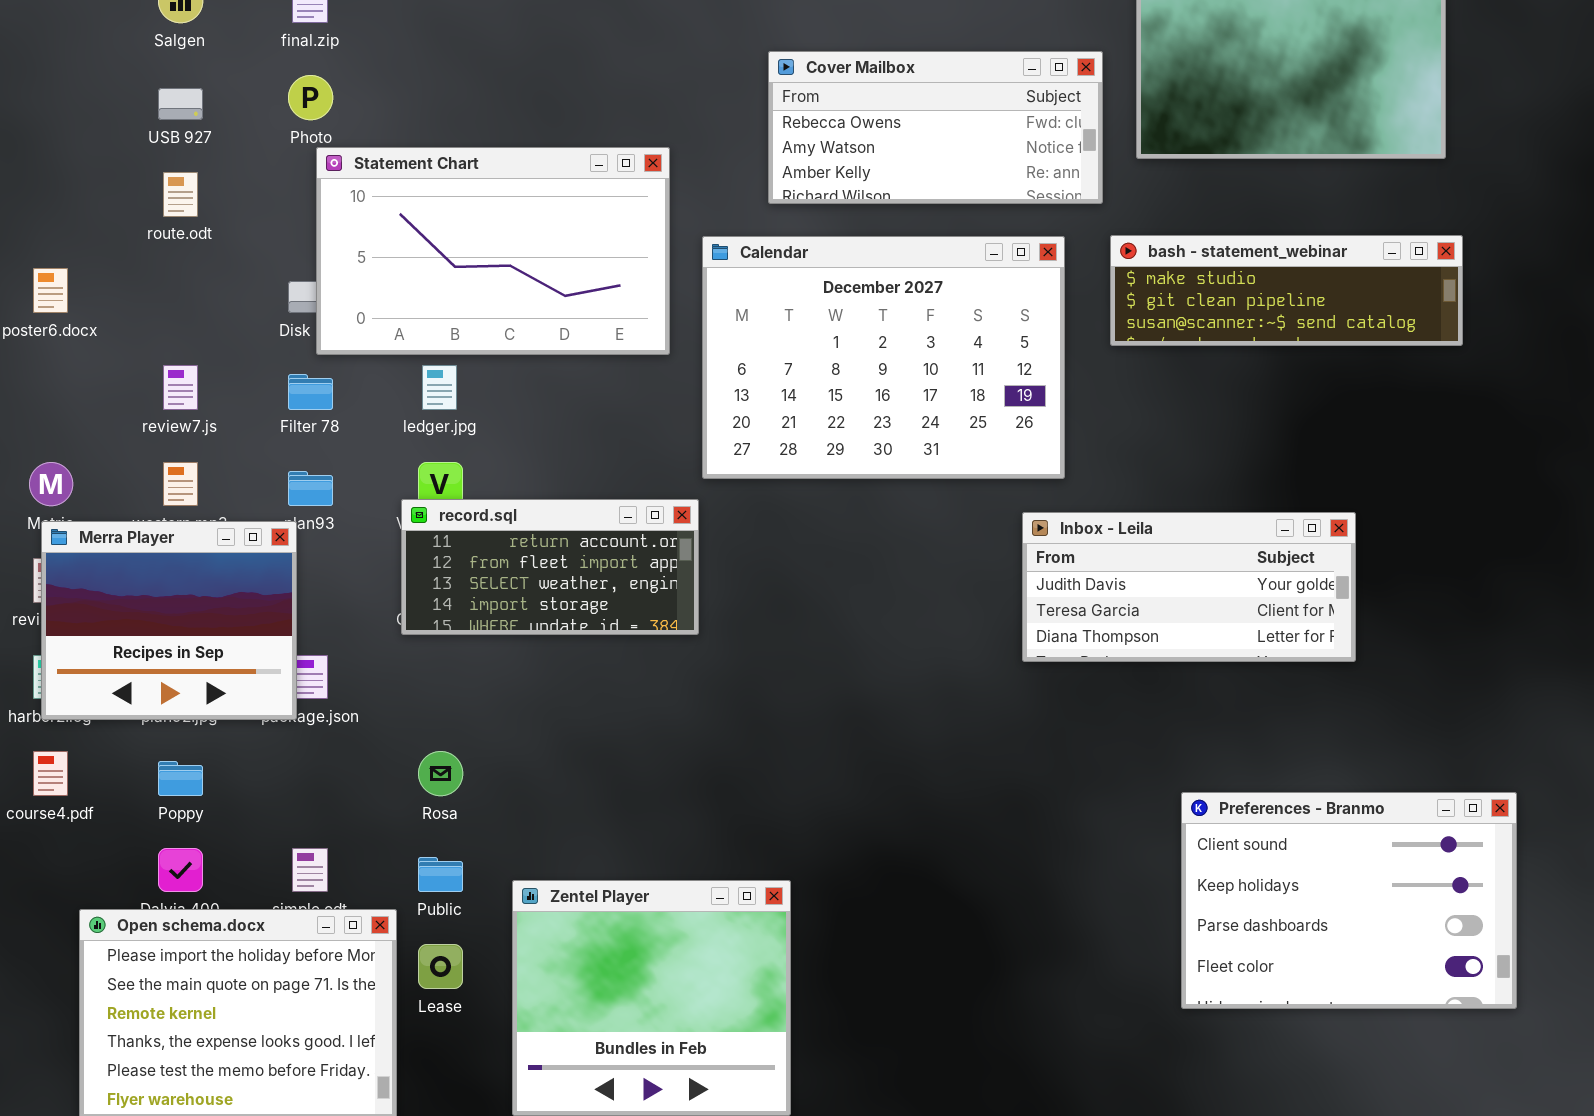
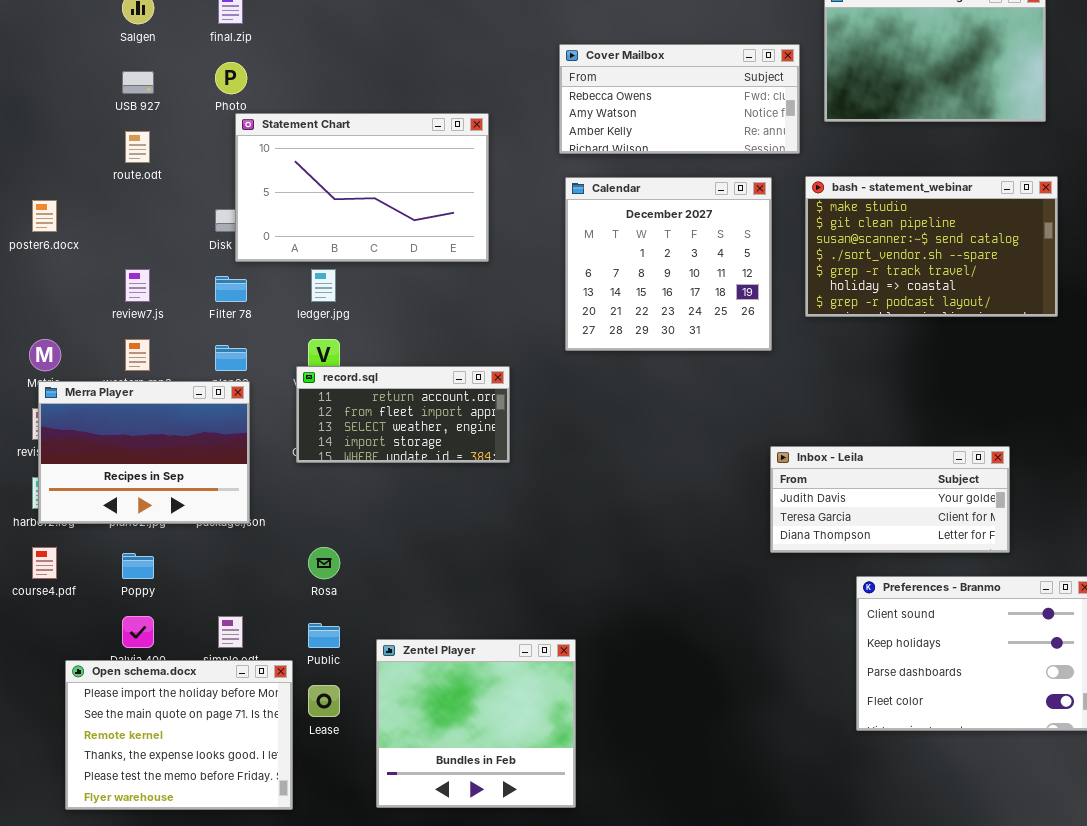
bash - statement_webinar: [1110,235,1463,346] -> [805,176,1058,317], resized
Calendar: [702,236,1065,479] -> [565,177,772,351], resized
Inbox - Leila: [1022,512,1356,662] -> [770,446,1010,553], moved
Merra Player: [41,521,297,720] -> [38,381,250,524], resized

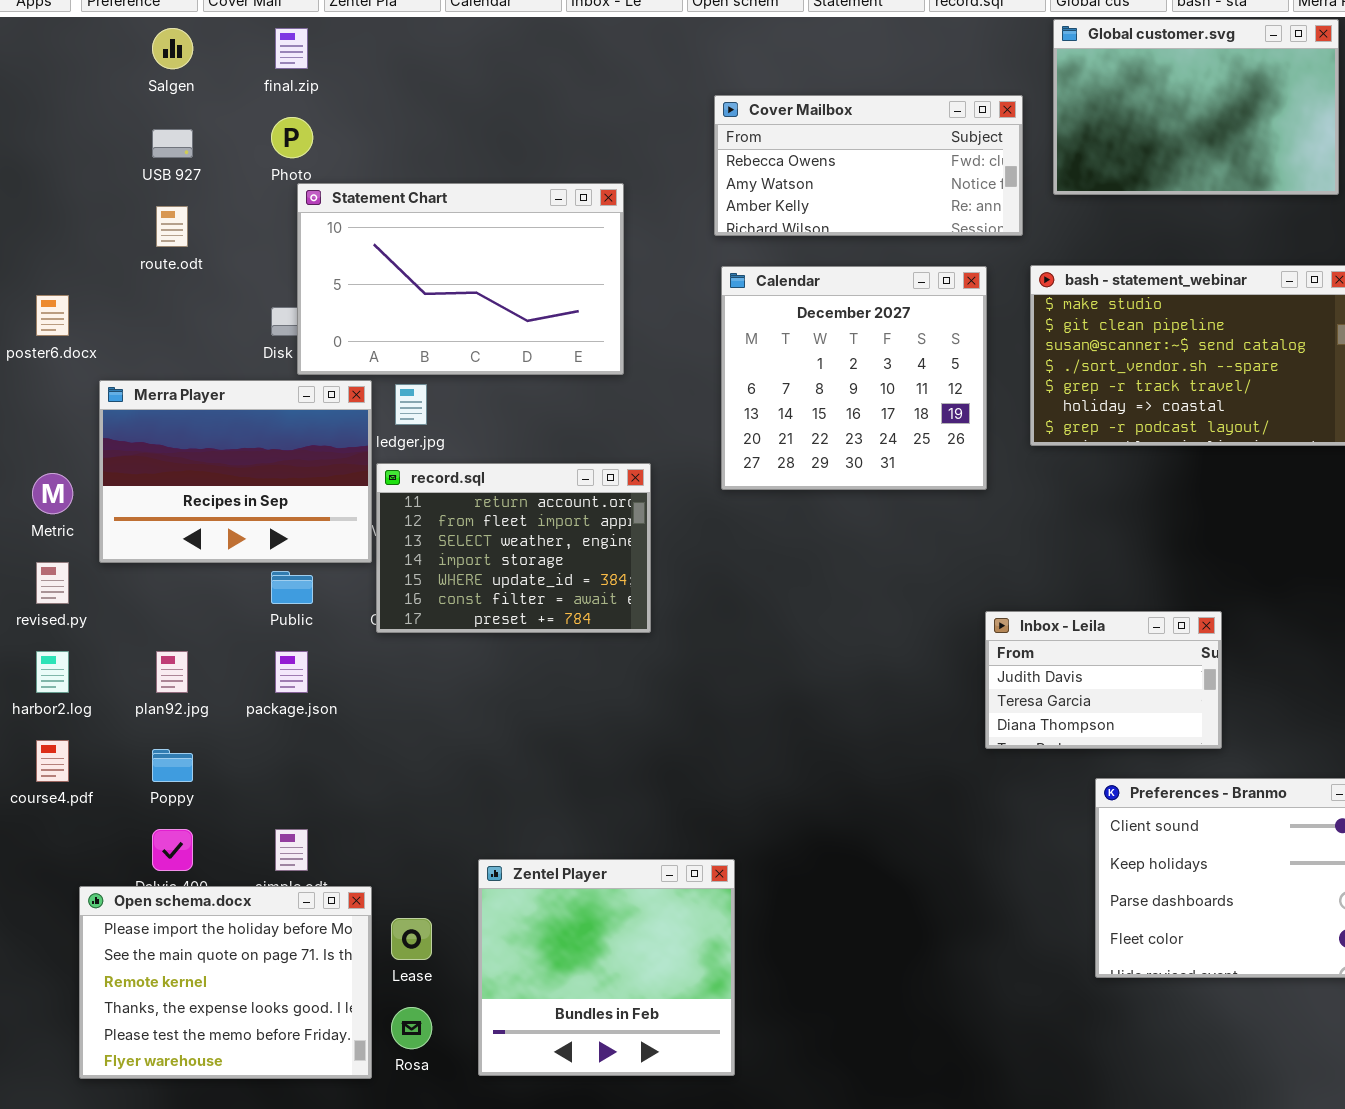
record.sql: [296,366,510,463] -> [376,463,651,633], resized
Merra Player: [38,381,250,524] -> [99,380,372,563], moved
Inbox - Leila: [770,446,1010,553] -> [985,611,1222,749], resized
Rosa: [308,547,340,579] -> [391,1007,432,1049], moved
Public: [308,623,340,648] -> [271,571,313,604], moved

